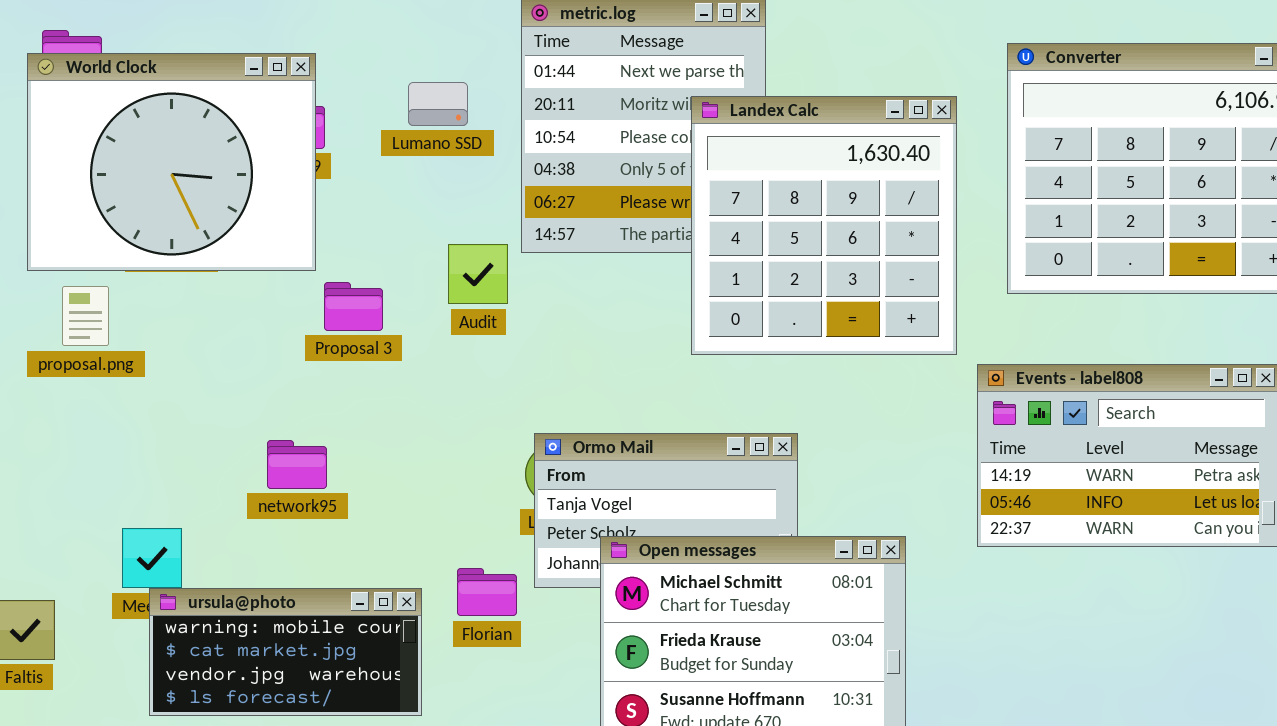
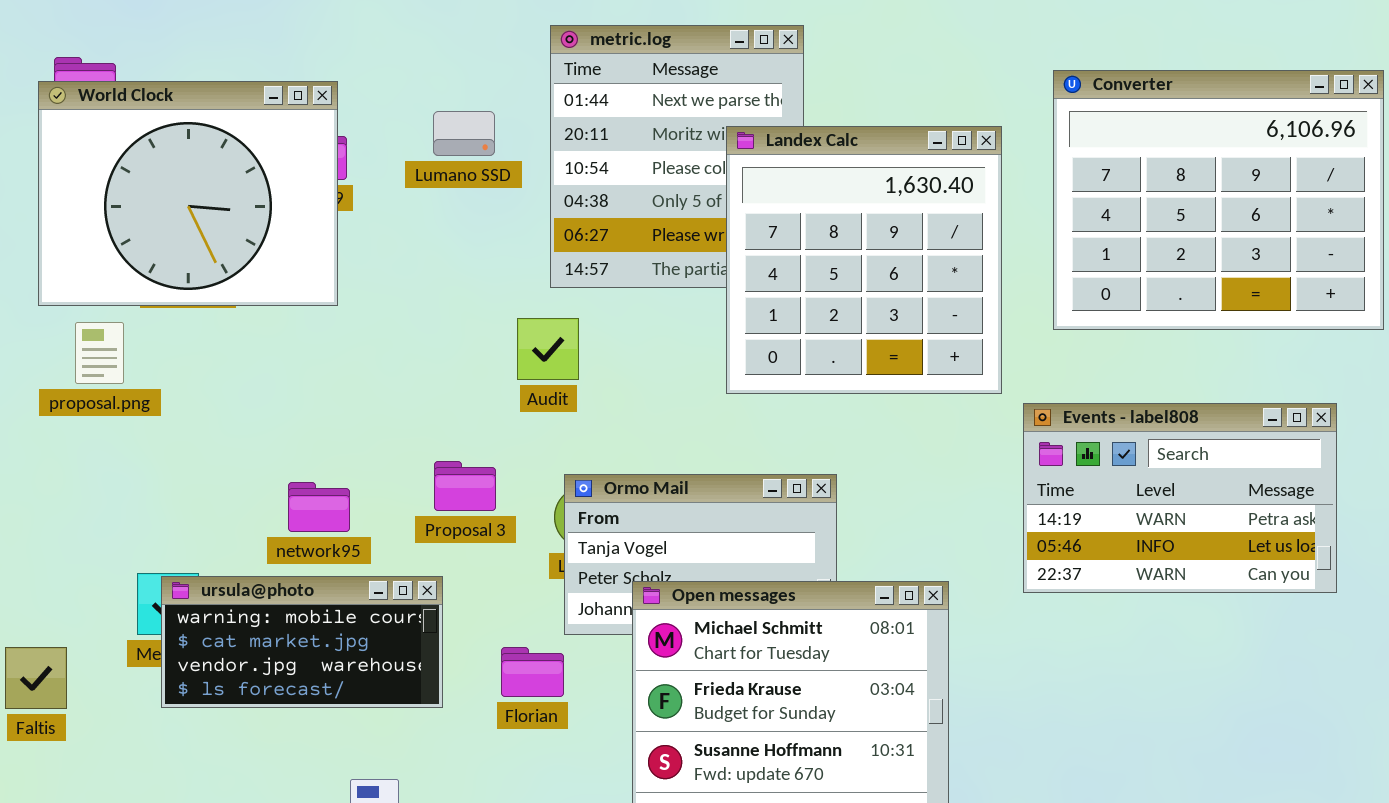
Audit: [448,244,508,304] -> [517,318,579,380], moved
Proposal 3: [324,282,383,331] -> [434,461,496,511], moved
Florian: [457,568,517,616] -> [501,647,564,697], moved
ursula@photo: [149,588,422,716] -> [161,576,443,708], moved

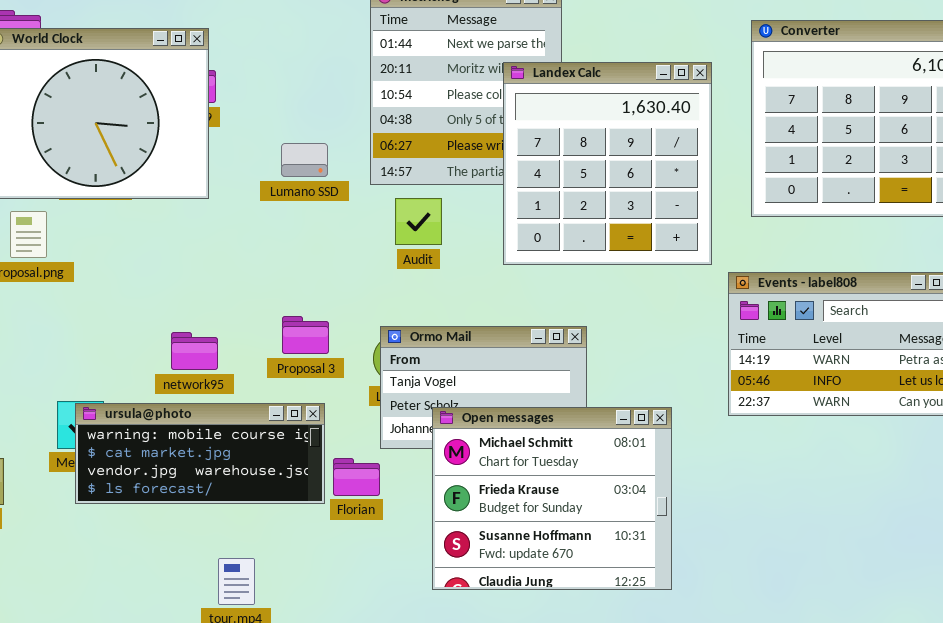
Lumano SSD: [433,111,495,156] -> [281,143,328,177], moved
Audit: [517,318,579,380] -> [395,198,442,245], moved
ursula@photo: [161,576,443,708] -> [75,403,325,504], resized

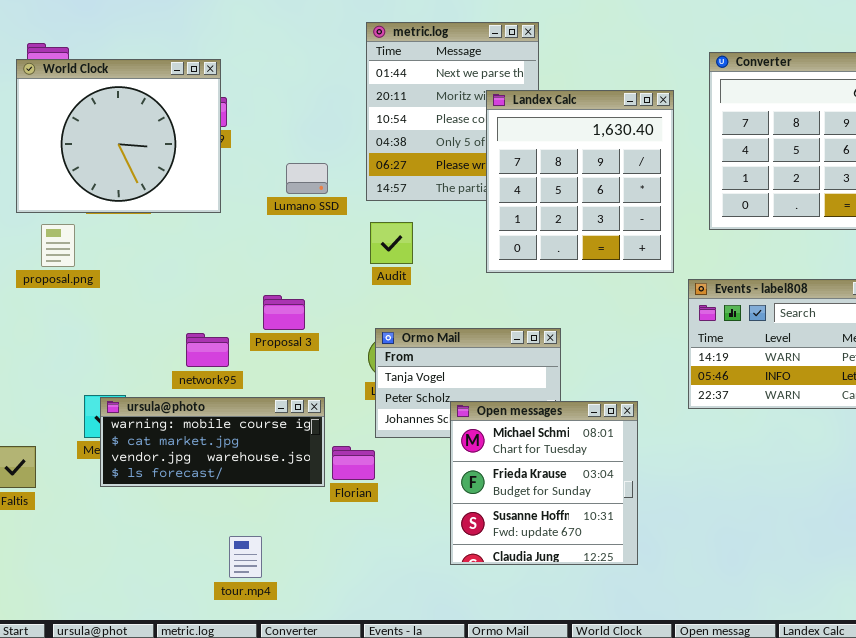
Audit: [395,198,442,245] -> [370,222,413,264], moved
Proposal 3: [282,316,329,354] -> [263,295,305,330], moved
Open messages: [432,407,672,590] -> [450,401,638,565], resized

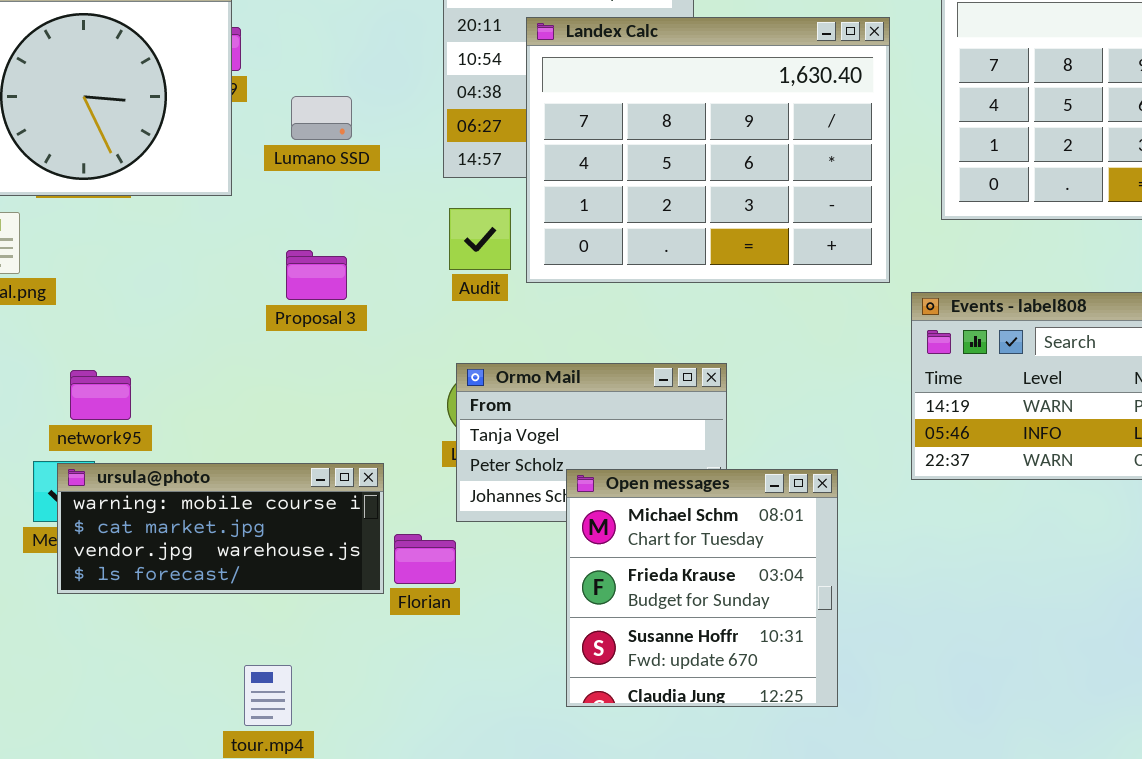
Landex Calc: [486,90,674,273] -> [526,17,890,283], resized
Lumano SSD: [286,163,328,194] -> [291,96,352,140], moved
Proposal 3: [263,295,305,330] -> [286,250,347,300], moved
network95: [186,333,229,367] -> [70,370,131,420], moved

